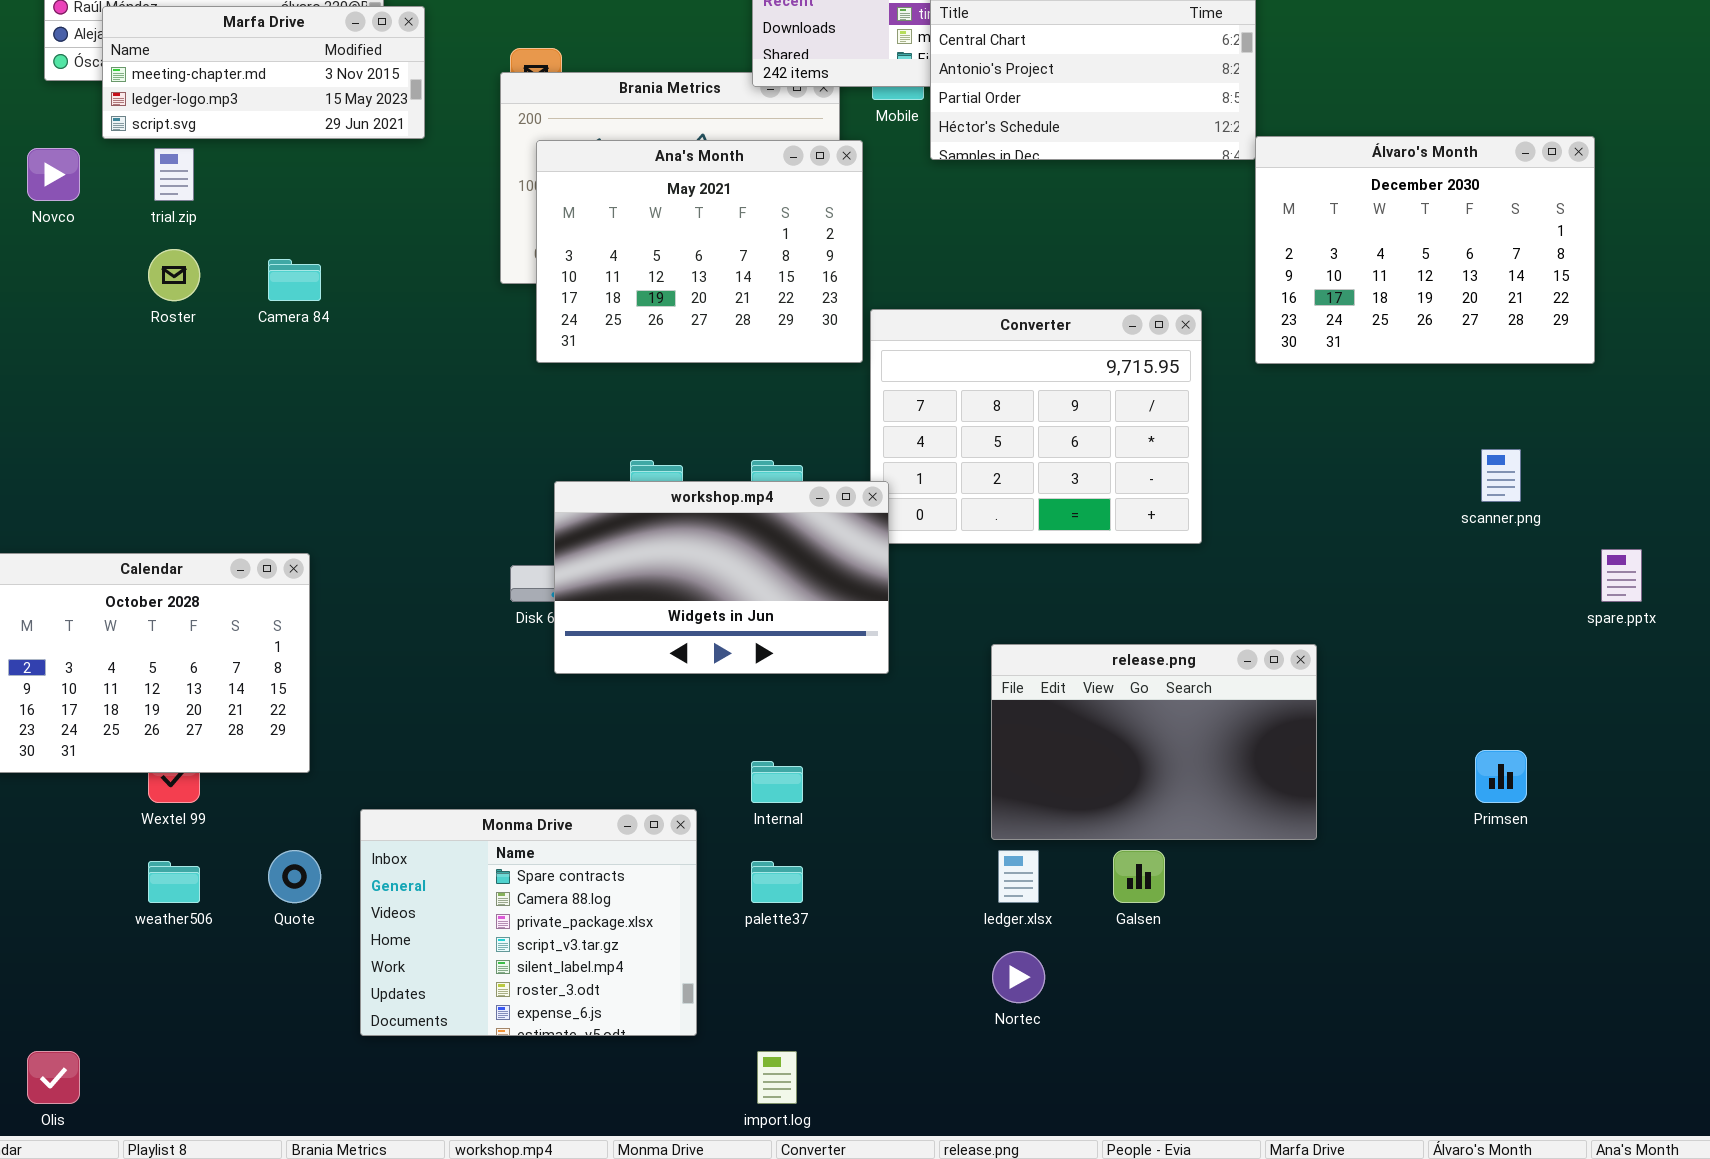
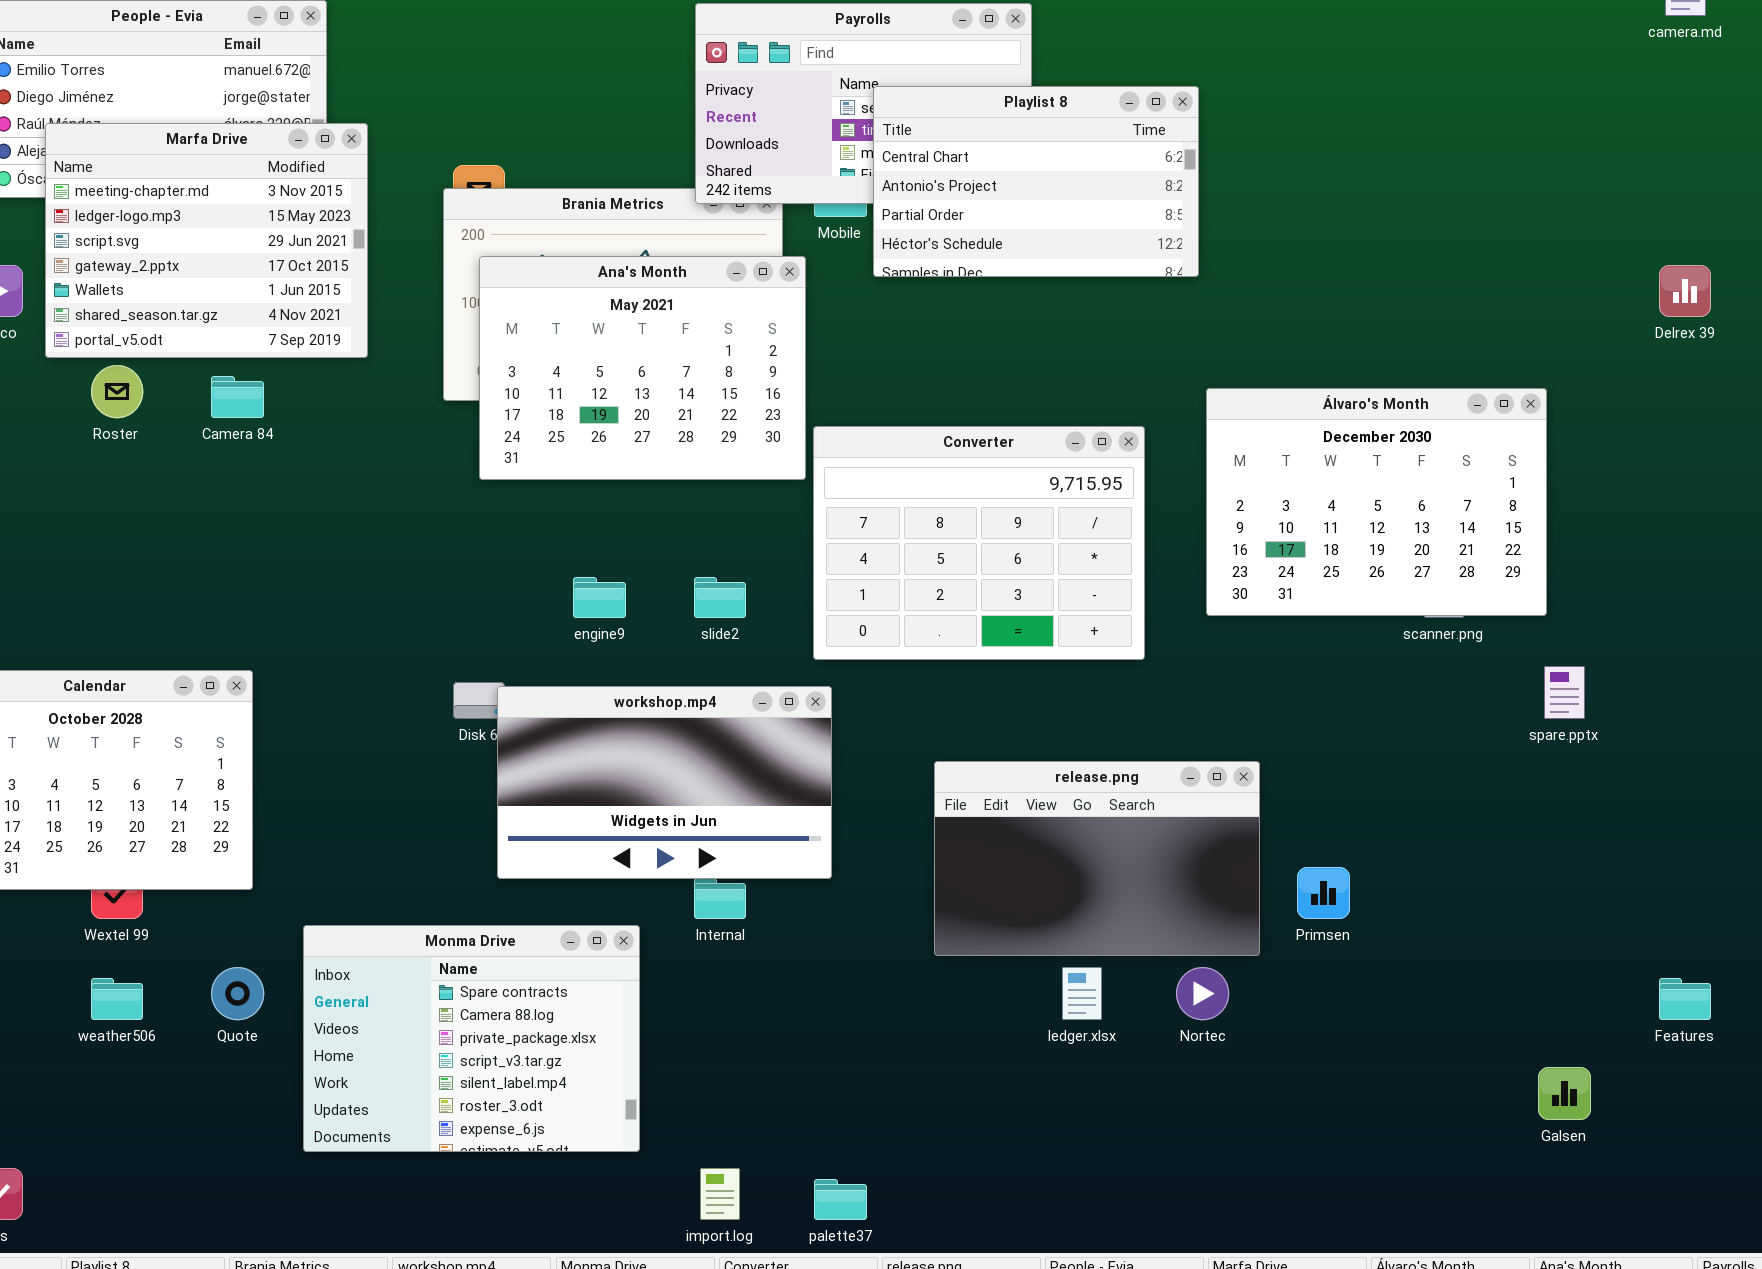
Marfa Drive: [102,6,425,139] -> [45,123,368,358], resized
Álvaro's Month: [1255,136,1595,364] -> [1206,388,1547,616], moved
workshop.mp4: [554,481,889,674] -> [497,686,832,879], moved
Primsen: [1475,750,1527,803] -> [1297,867,1350,919], moved
ledger.xlsx: [998,850,1039,903] -> [1062,967,1102,1020], moved
Galsen: [1113,850,1165,903] -> [1538,1067,1591,1120], moved
palette37: [751,861,803,903] -> [814,1179,867,1220], moved
Nortec: [992,951,1045,1003] -> [1176,967,1229,1020], moved

